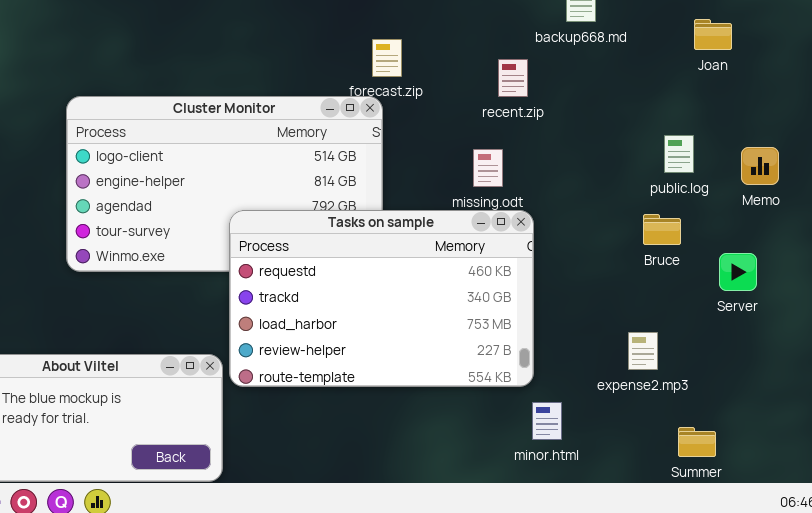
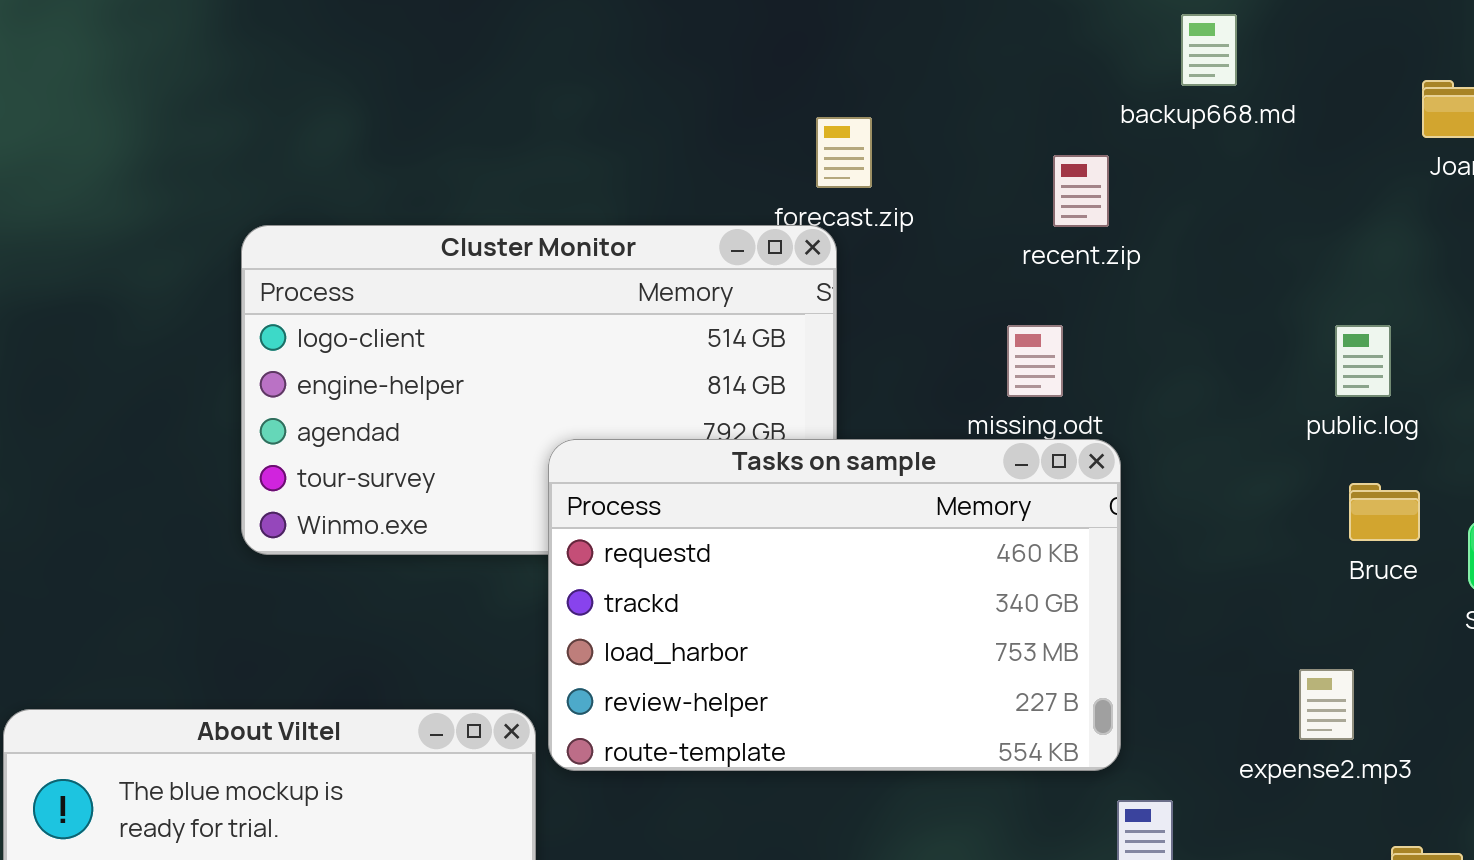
public.log: [664,135,694,173] -> [1335,325,1391,397], moved
Bruce: [643,214,681,245] -> [1349,483,1420,541], moved

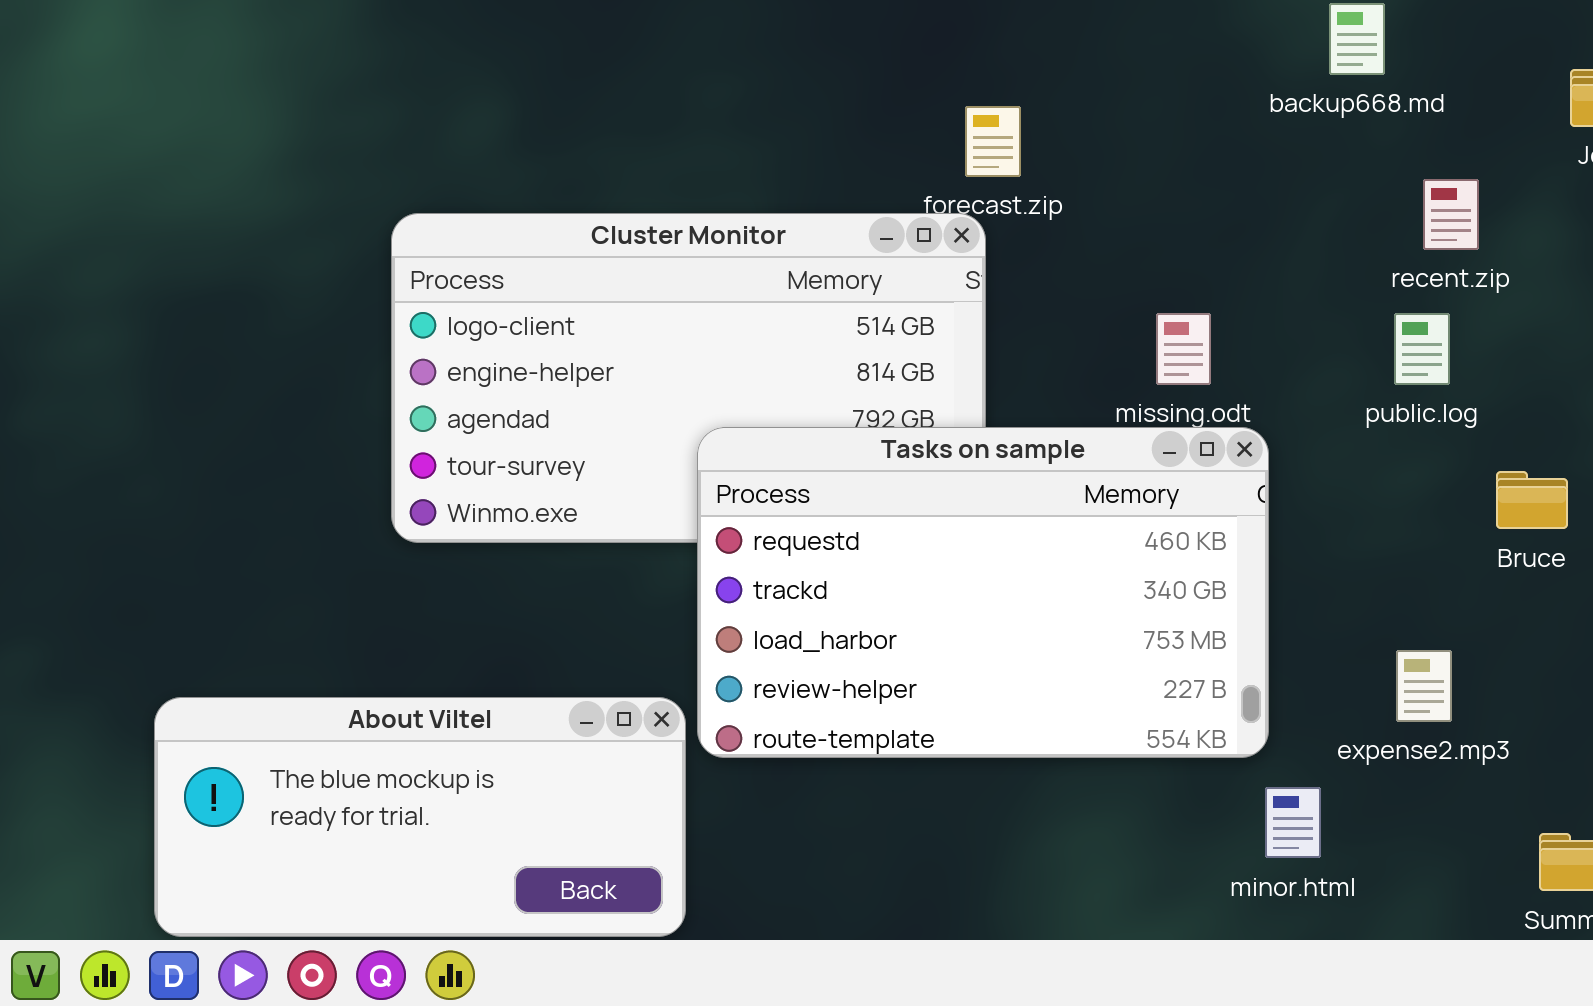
recent.zip: [1053,155,1109,227] -> [1423,179,1479,250], moved
public.log: [1335,325,1391,397] -> [1394,313,1450,385], moved
expense2.mp3: [1299,669,1354,740] -> [1396,650,1452,722], moved

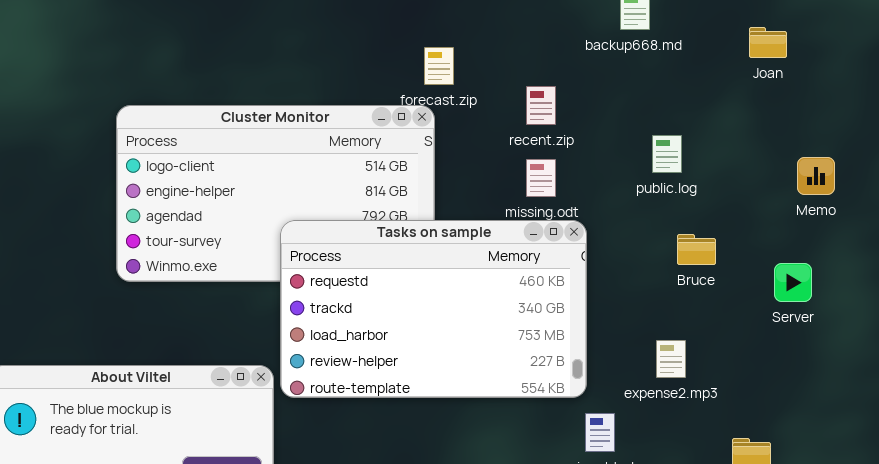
recent.zip: [1423,179,1479,250] -> [526,86,556,125], moved
public.log: [1394,313,1450,385] -> [652,135,682,173], moved
Bruce: [1496,471,1568,529] -> [677,234,716,265], moved

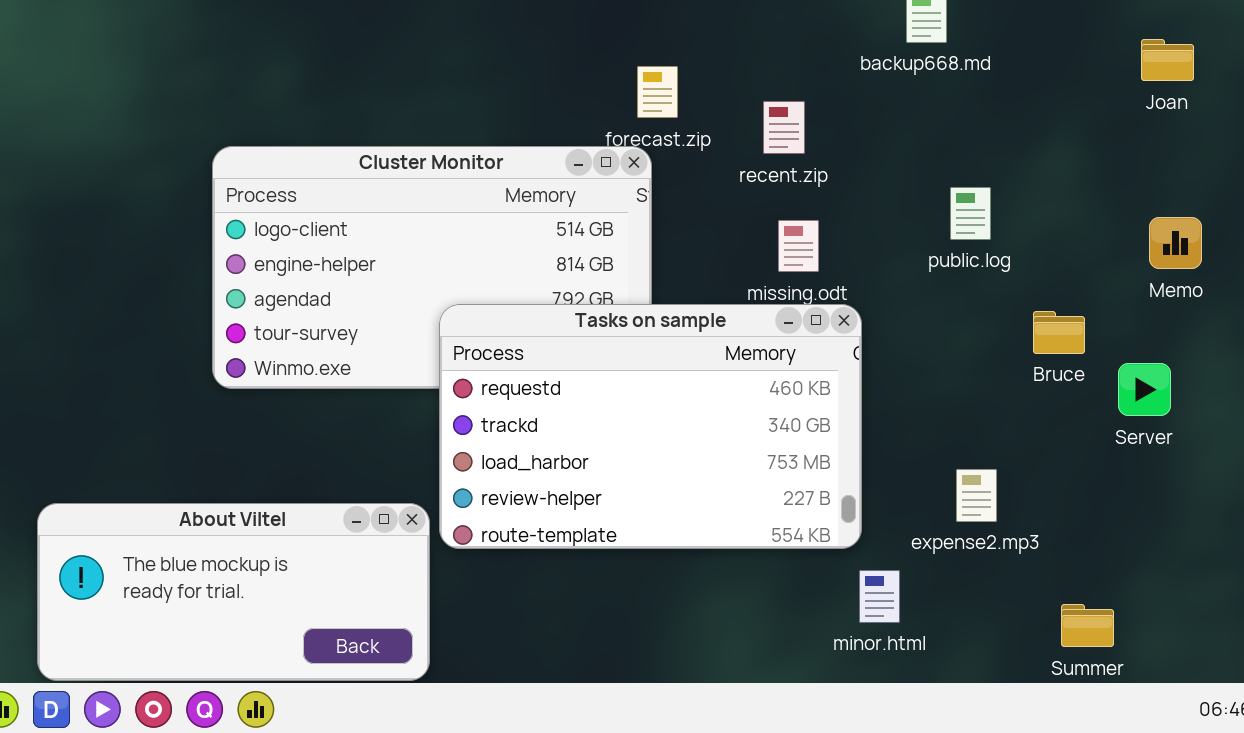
Joan: [749,27,787,58] -> [1141,39,1194,81], moved
recent.zip: [526,86,556,125] -> [763,101,805,154], moved
Bruce: [677,234,716,265] -> [1033,311,1085,354], moved

